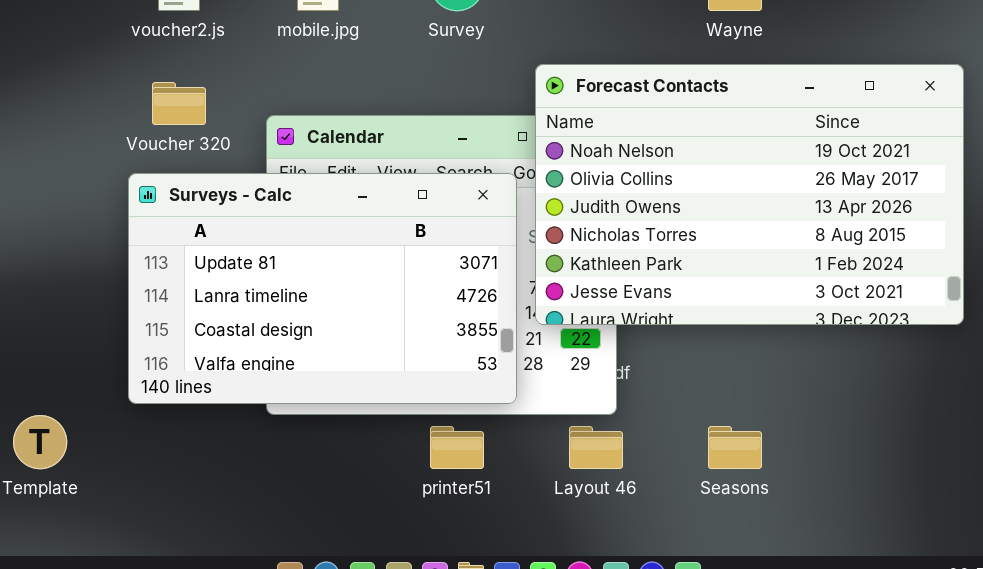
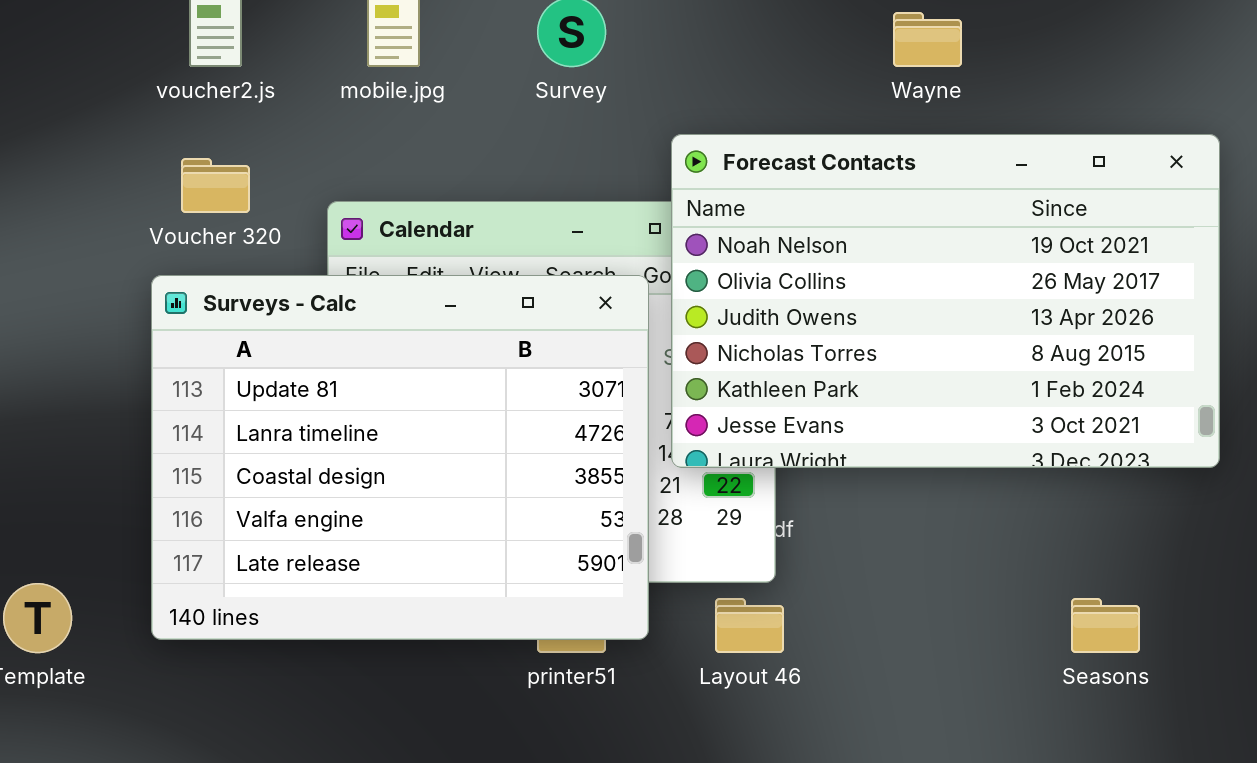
Surveys - Calc: [128,173,517,404] -> [151,275,649,640], resized
Seasons: [708,426,762,469] -> [1071,598,1140,653], moved

